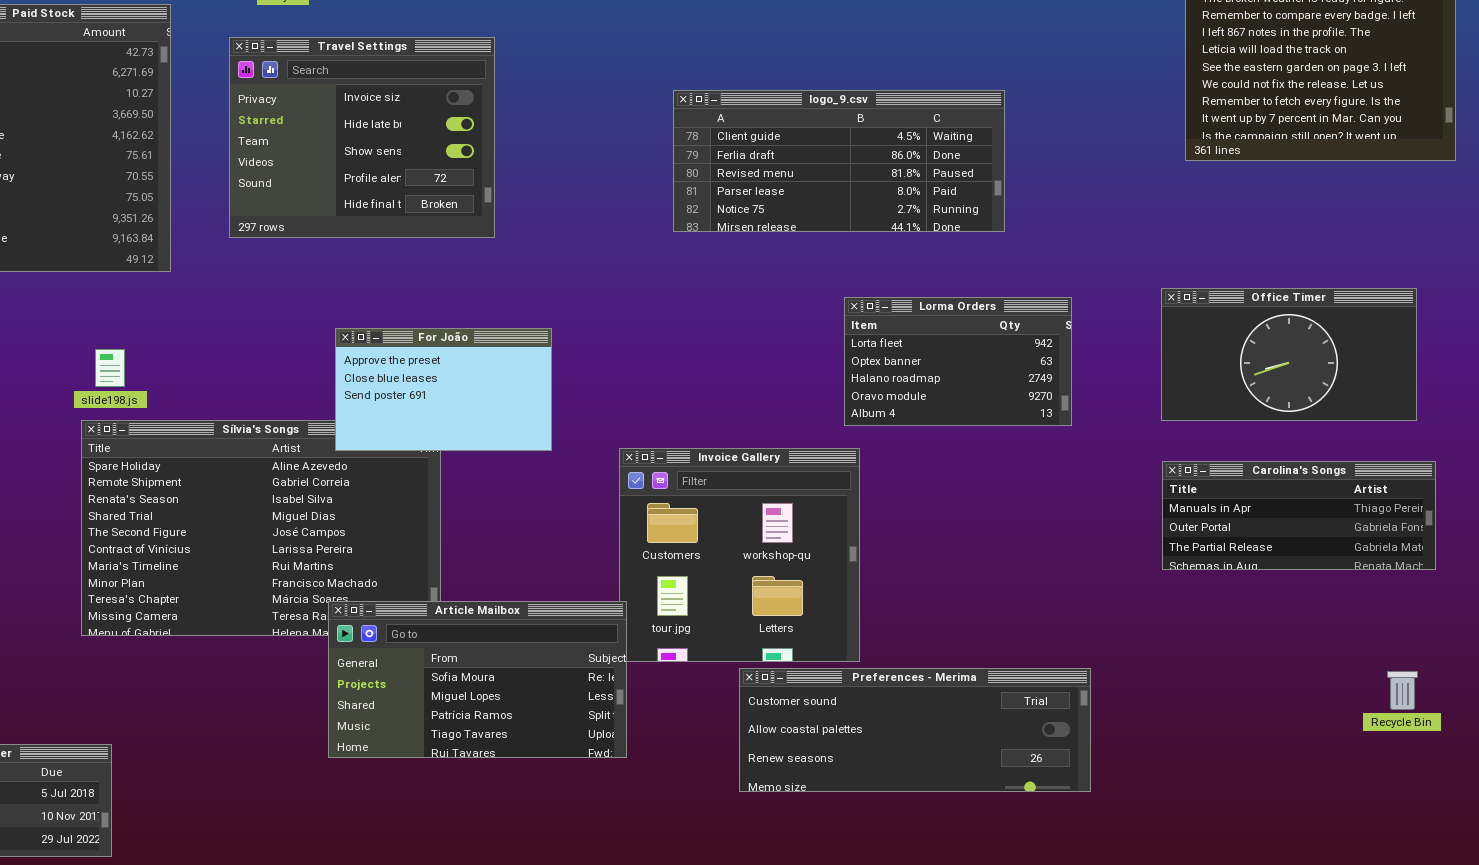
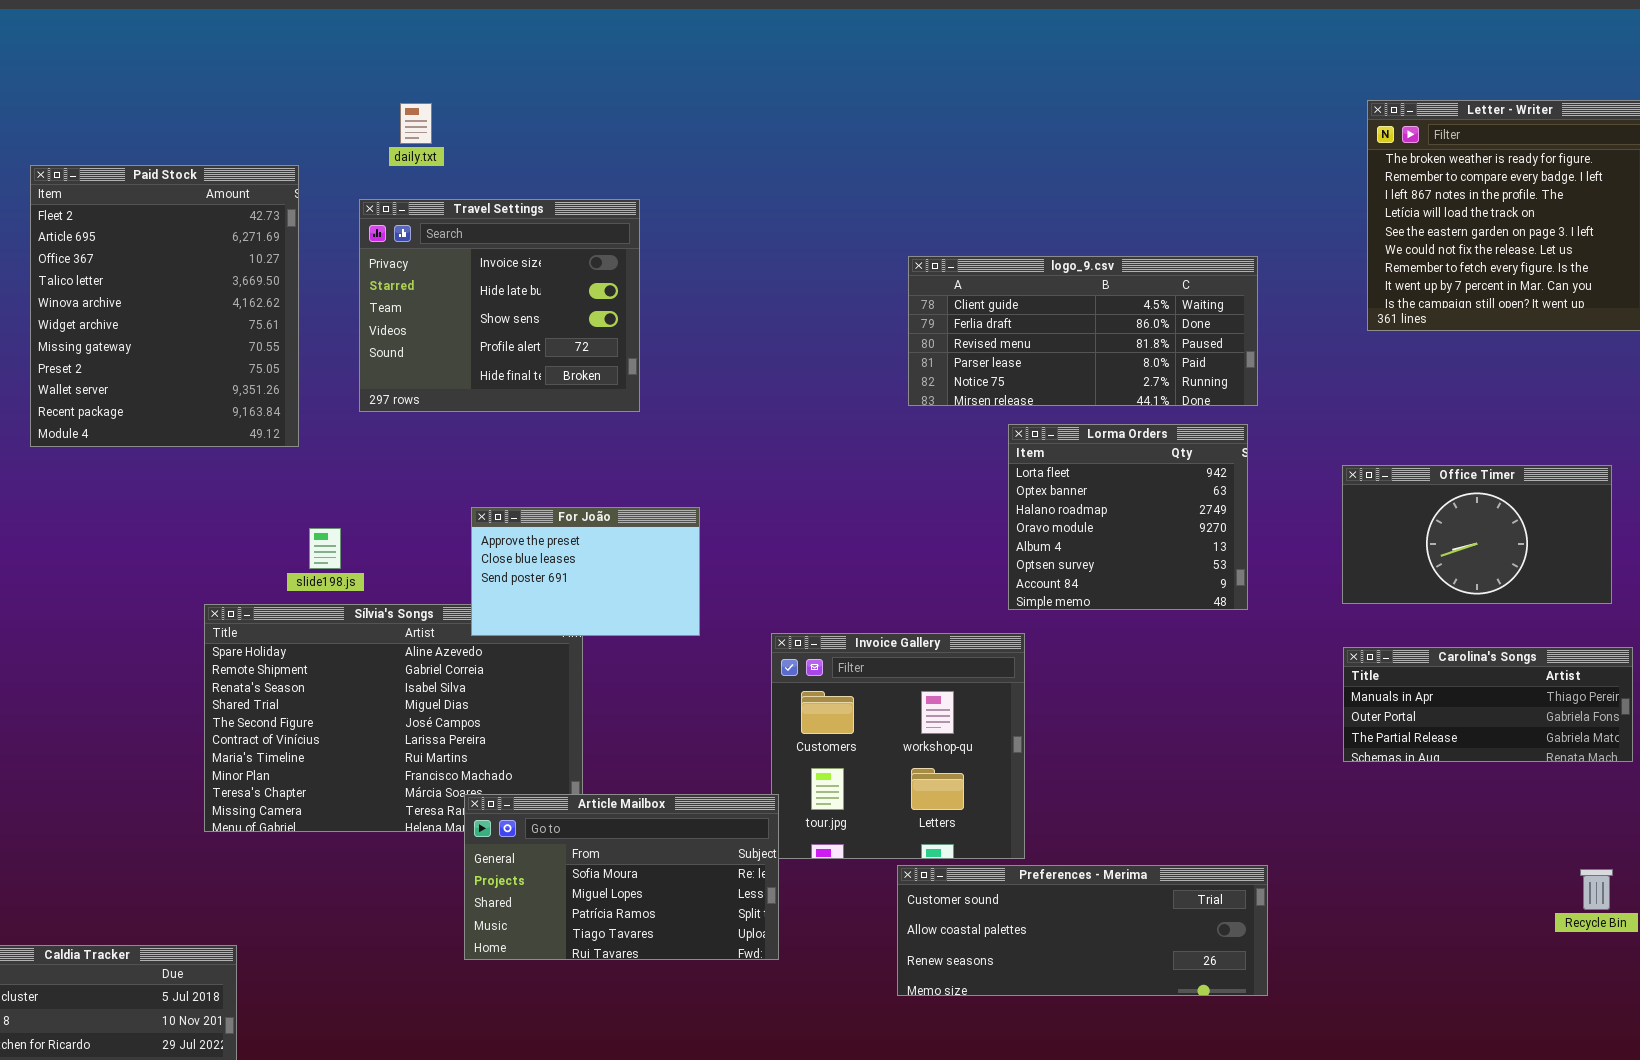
logo_9.csv: [673,90,1005,232] -> [908,256,1258,406], moved
Lorma Orders: [844,297,1072,426] -> [1008,424,1248,610], resized
slide198.js: [95,349,125,387] -> [309,528,341,569], moved

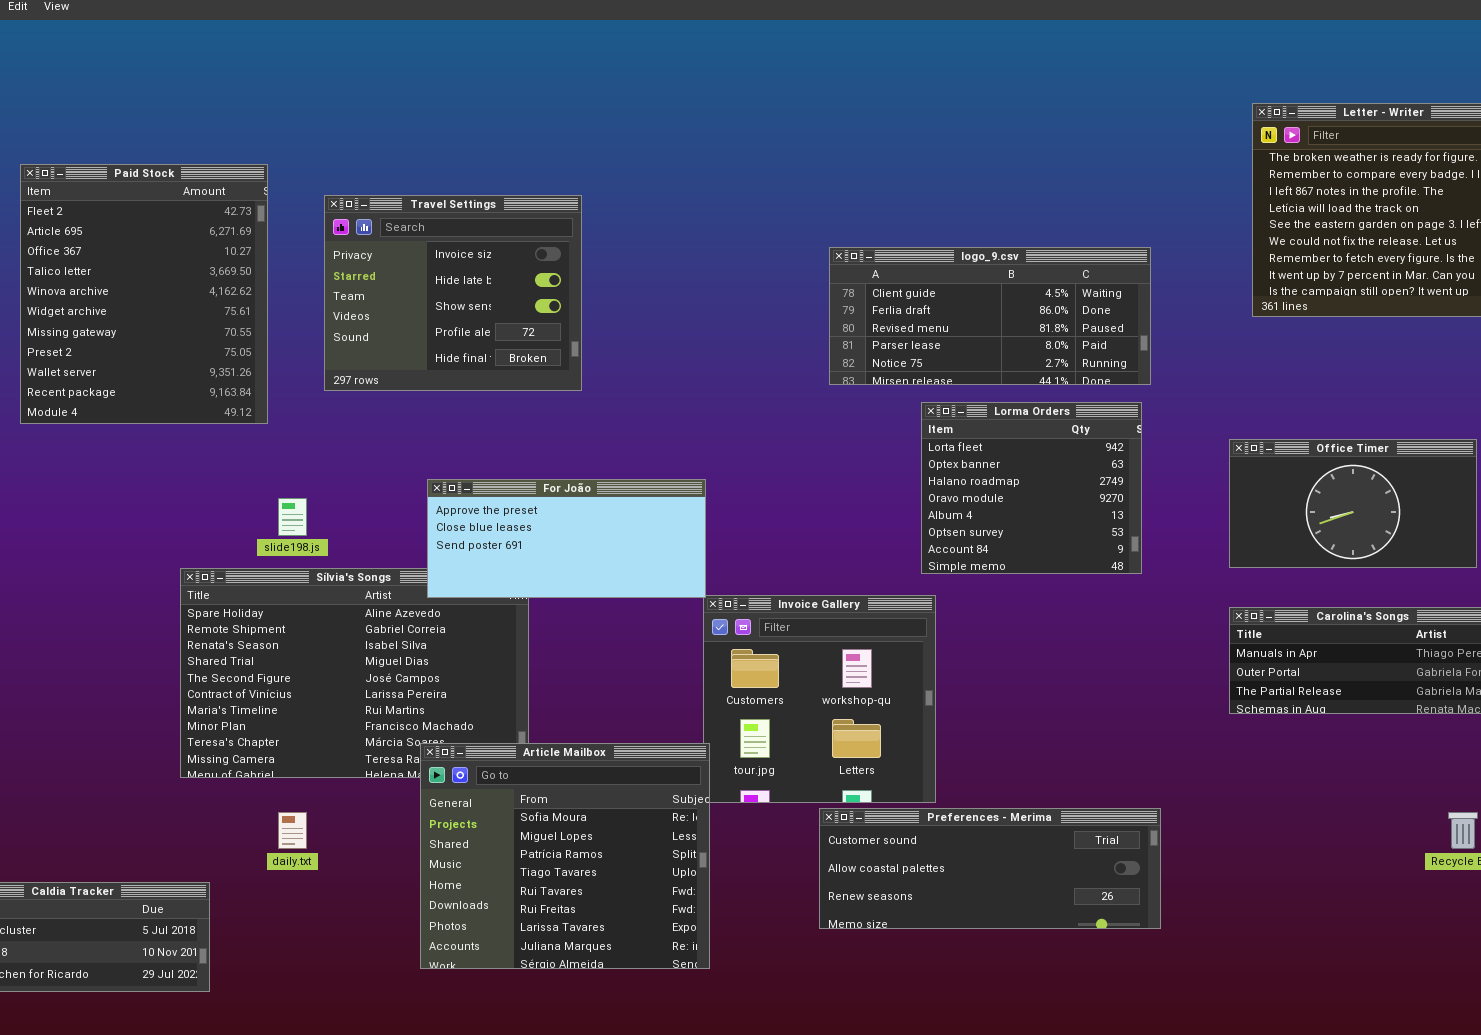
daily.txt: [400,103,432,144] -> [278,812,307,849], moved
For João: [471,507,700,636] -> [427,479,706,598], resized
Article Mailbox: [464,794,779,960] -> [420,743,710,969], resized

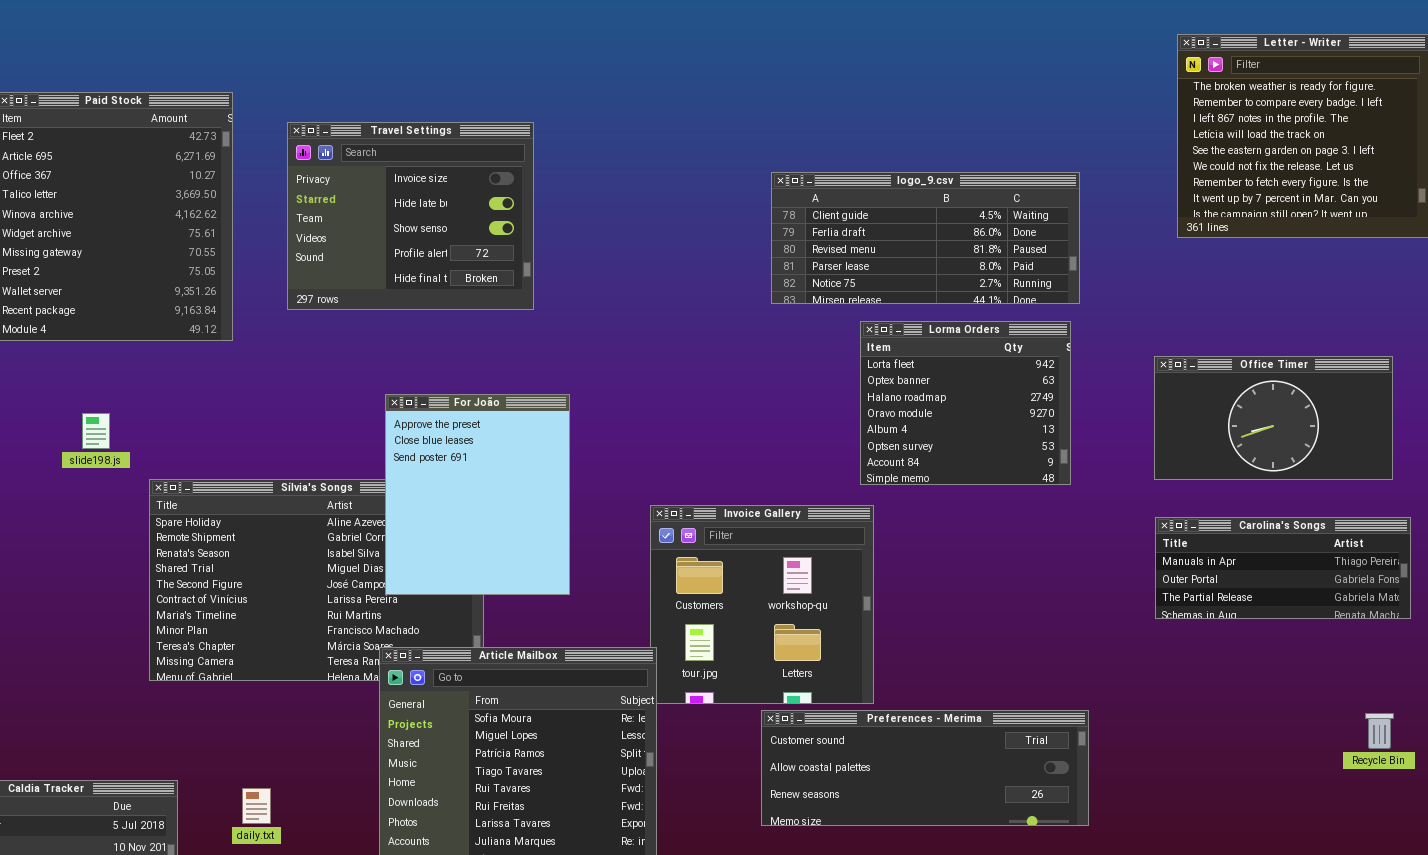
For João: [427,479,706,598] -> [385,394,570,595], resized
slide198.js: [278,498,307,536] -> [82,413,110,449], moved
daily.txt: [278,812,307,849] -> [242,788,271,824], moved

